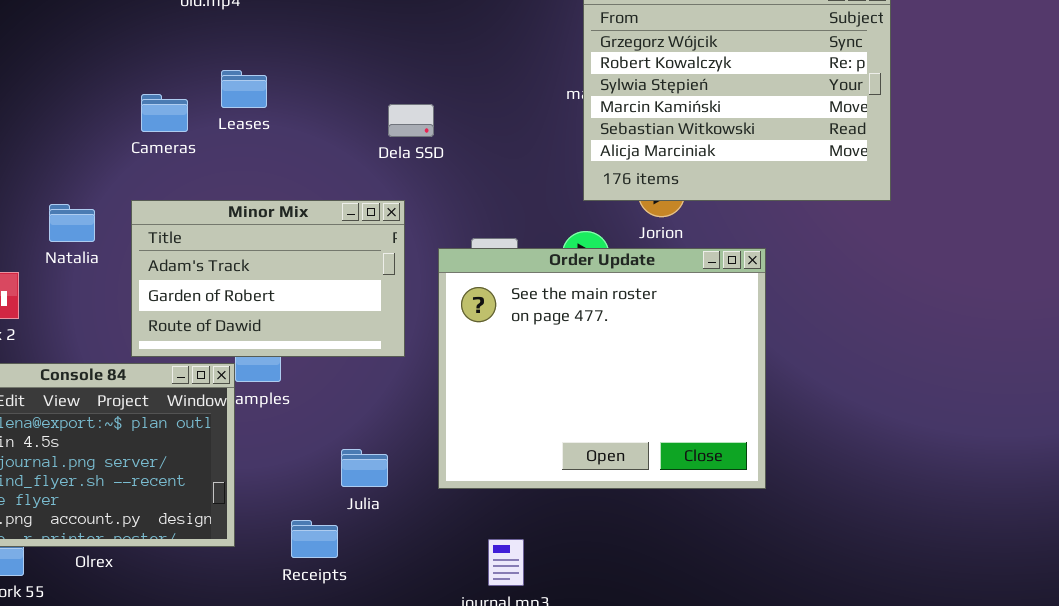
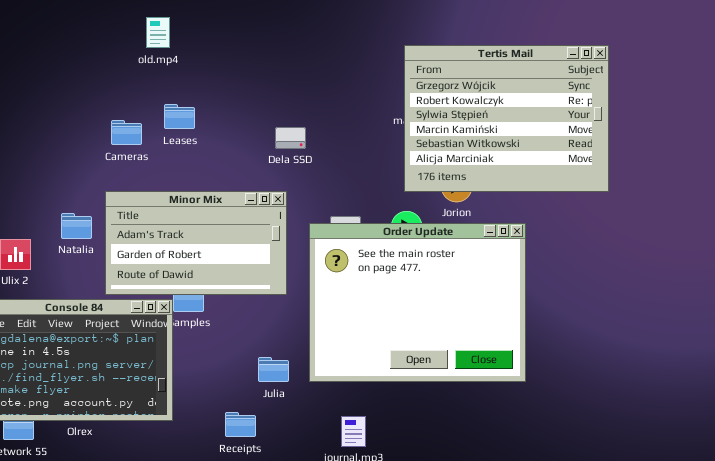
Natalia: [49,204,95,242] -> [61,213,92,239], moved
Julia: [341,449,388,487] -> [258,357,289,382], moved
Receipts: [291,520,338,558] -> [225,412,256,437], moved

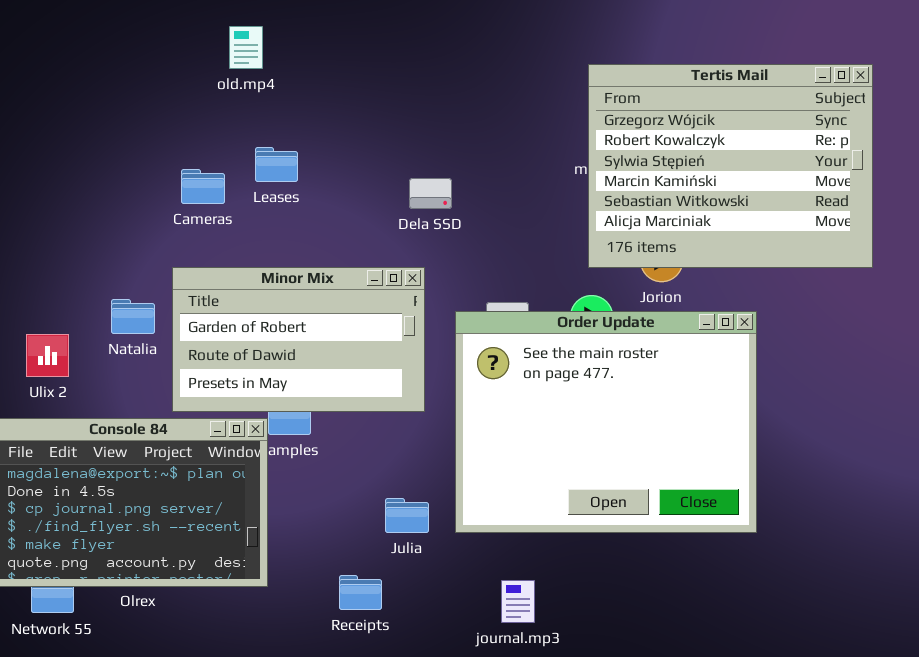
Minor Mix: [105,191,287,295] -> [172,267,425,412], scrolled down 1 row

